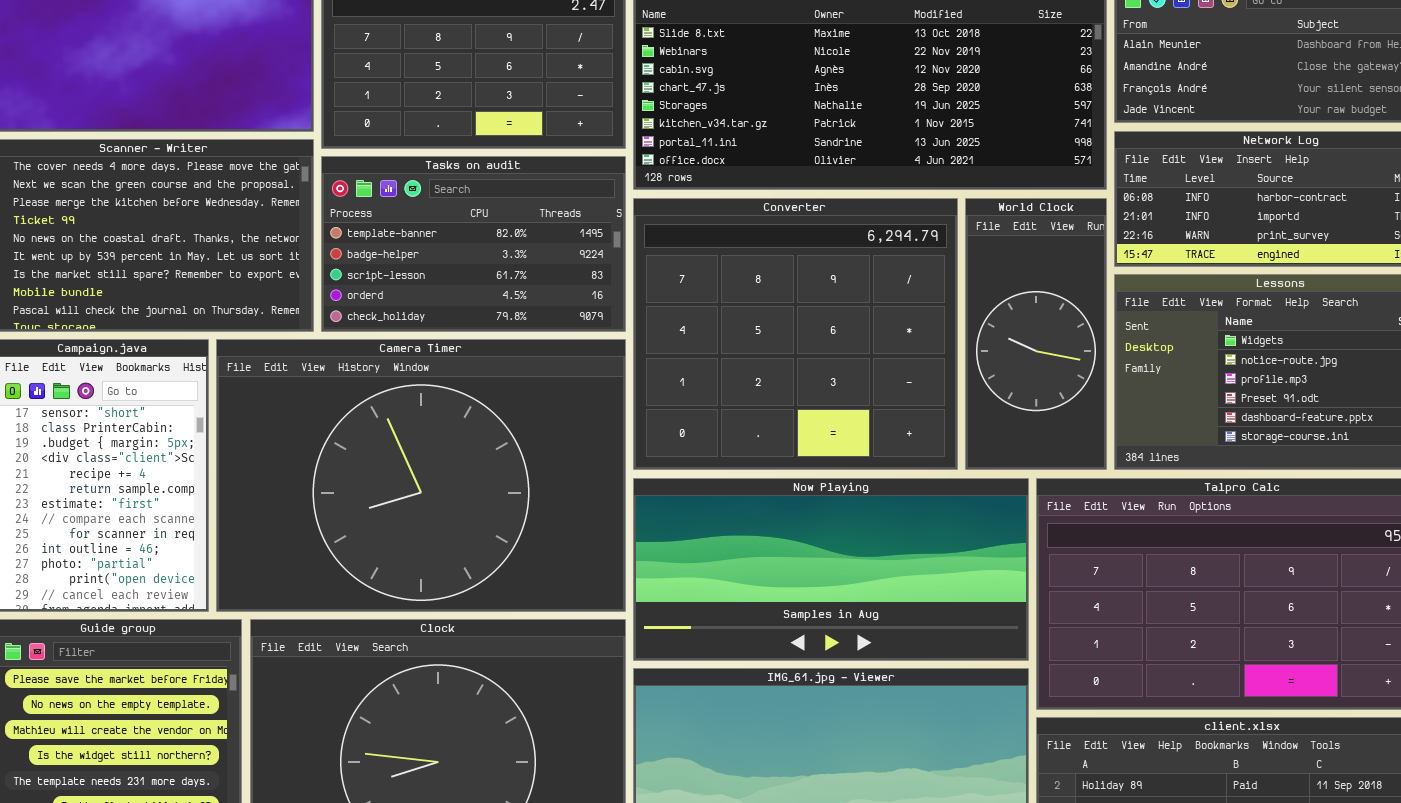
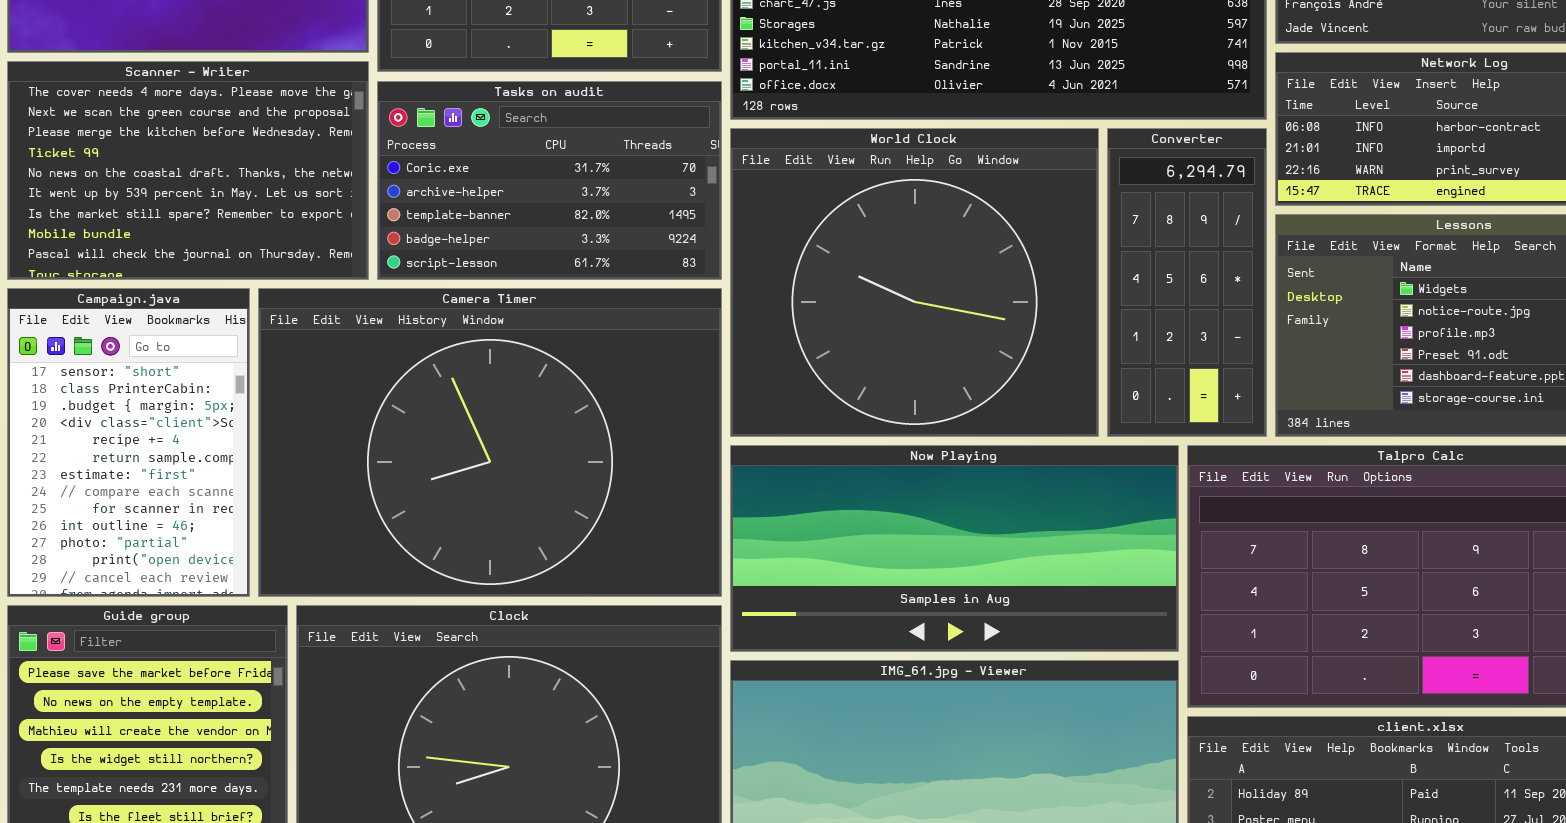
Tasks on audit: [321,156,626,332] -> [377,81,722,280], scrolled up 2 rows
Converter: [633,198,958,470] -> [1107,128,1267,437], moved, resized
World Clock: [965,198,1107,470] -> [730,128,1099,437], moved, resized

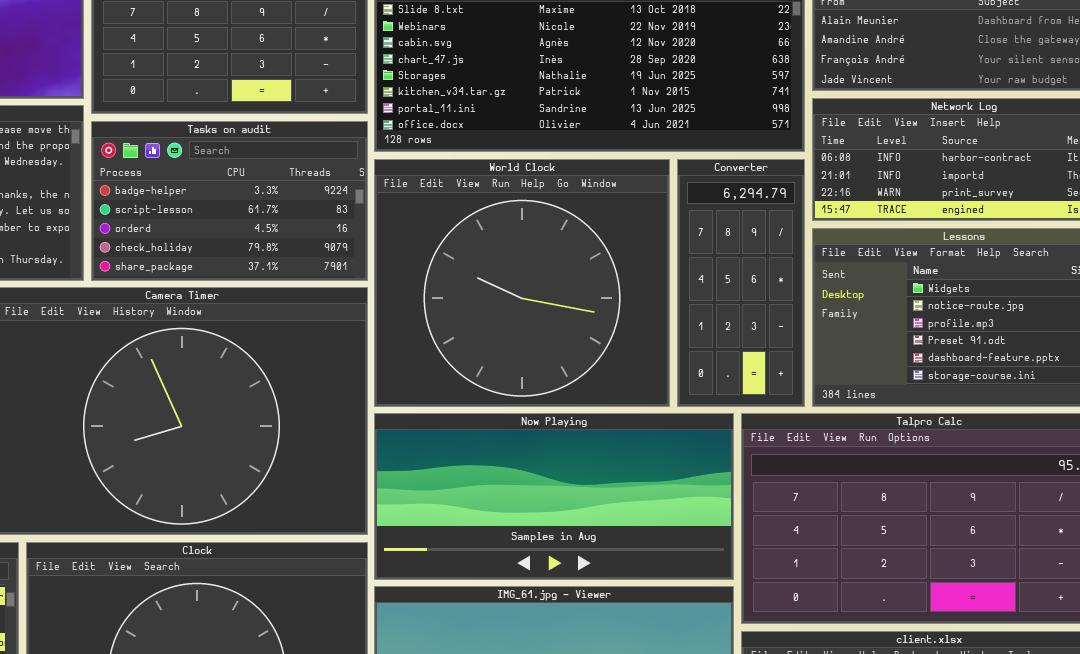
Tasks on audit: [377,81,722,280] -> [91,121,368,281], scrolled down 3 rows

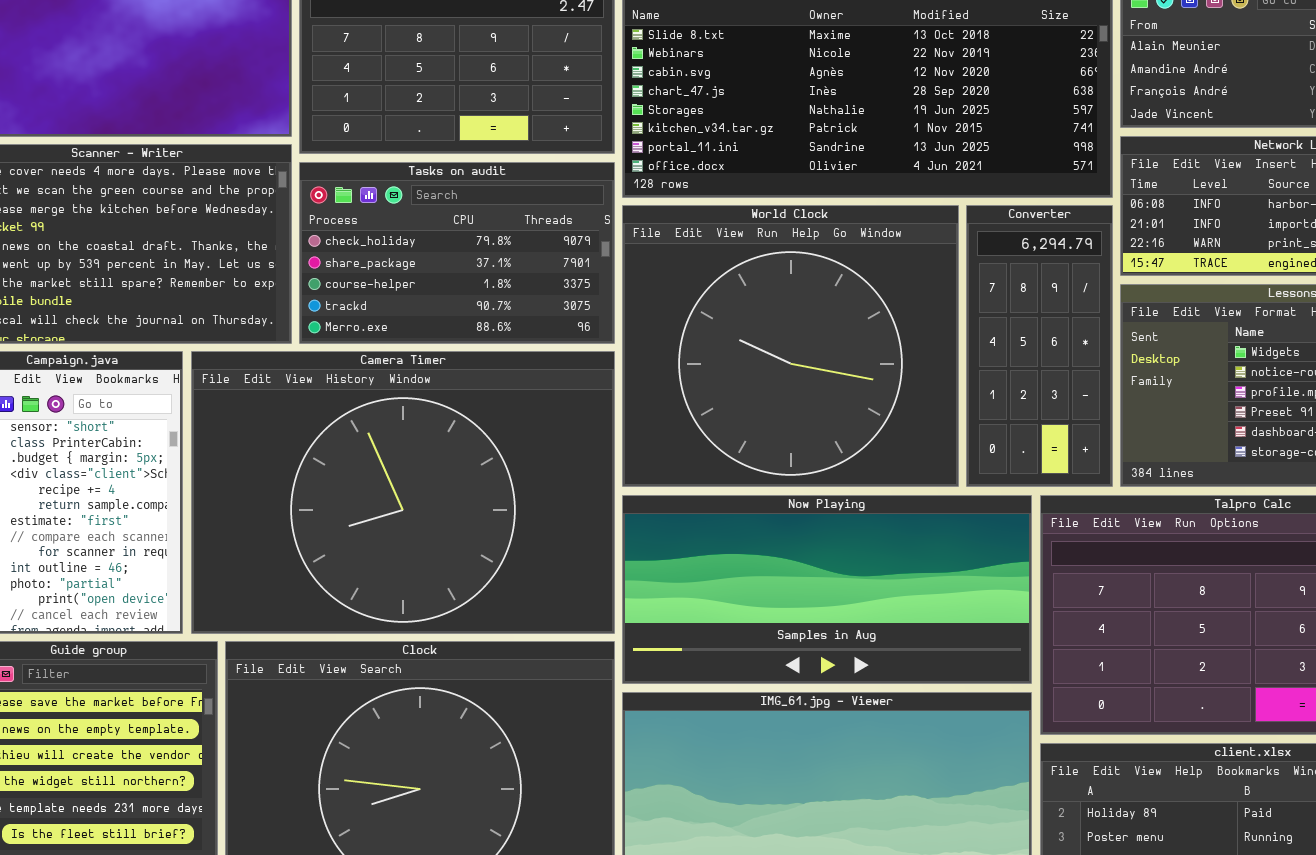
Tasks on audit: [91,121,368,281] -> [299,162,615,344], scrolled down 3 rows

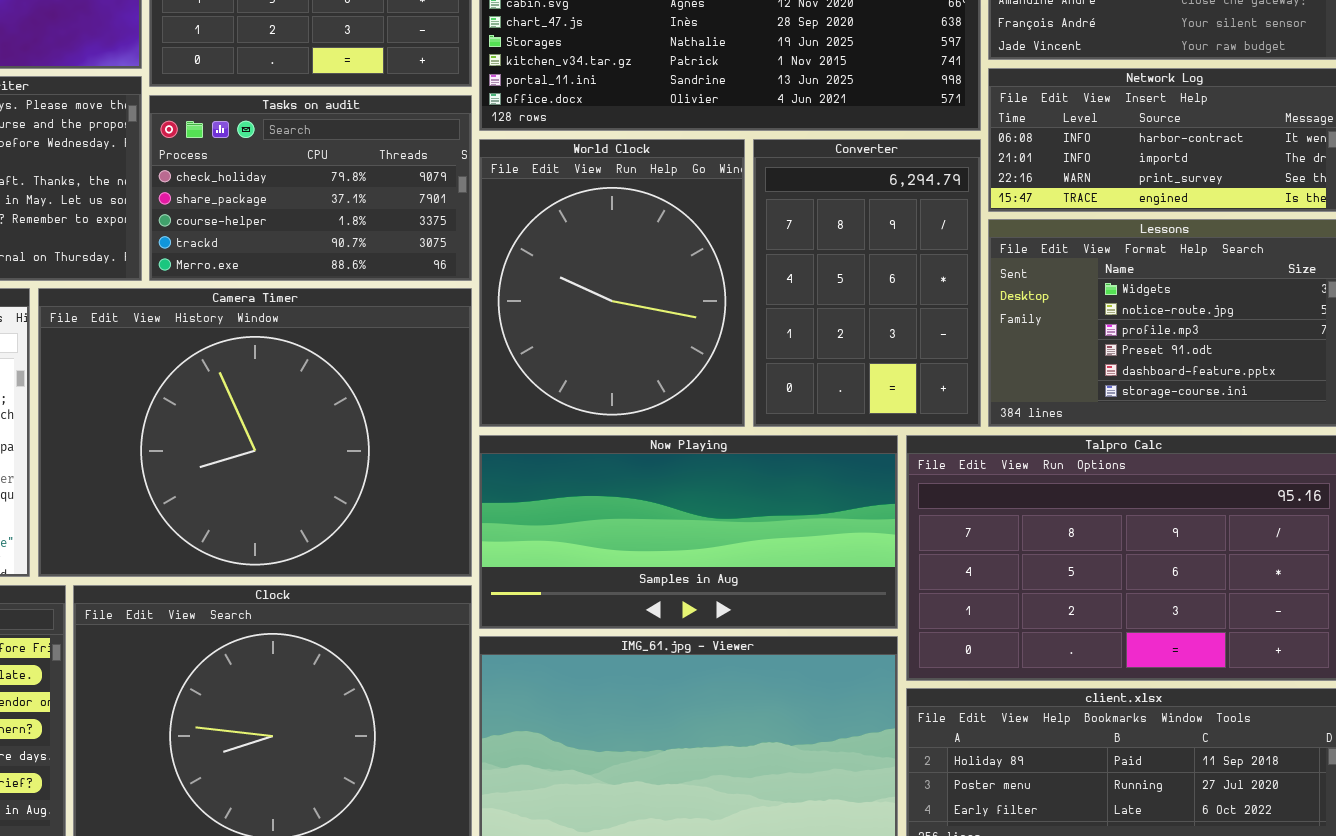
World Clock: [622,205,959,487] -> [479,139,745,427], resized
Converter: [966,205,1113,487] -> [753,139,981,427], resized

